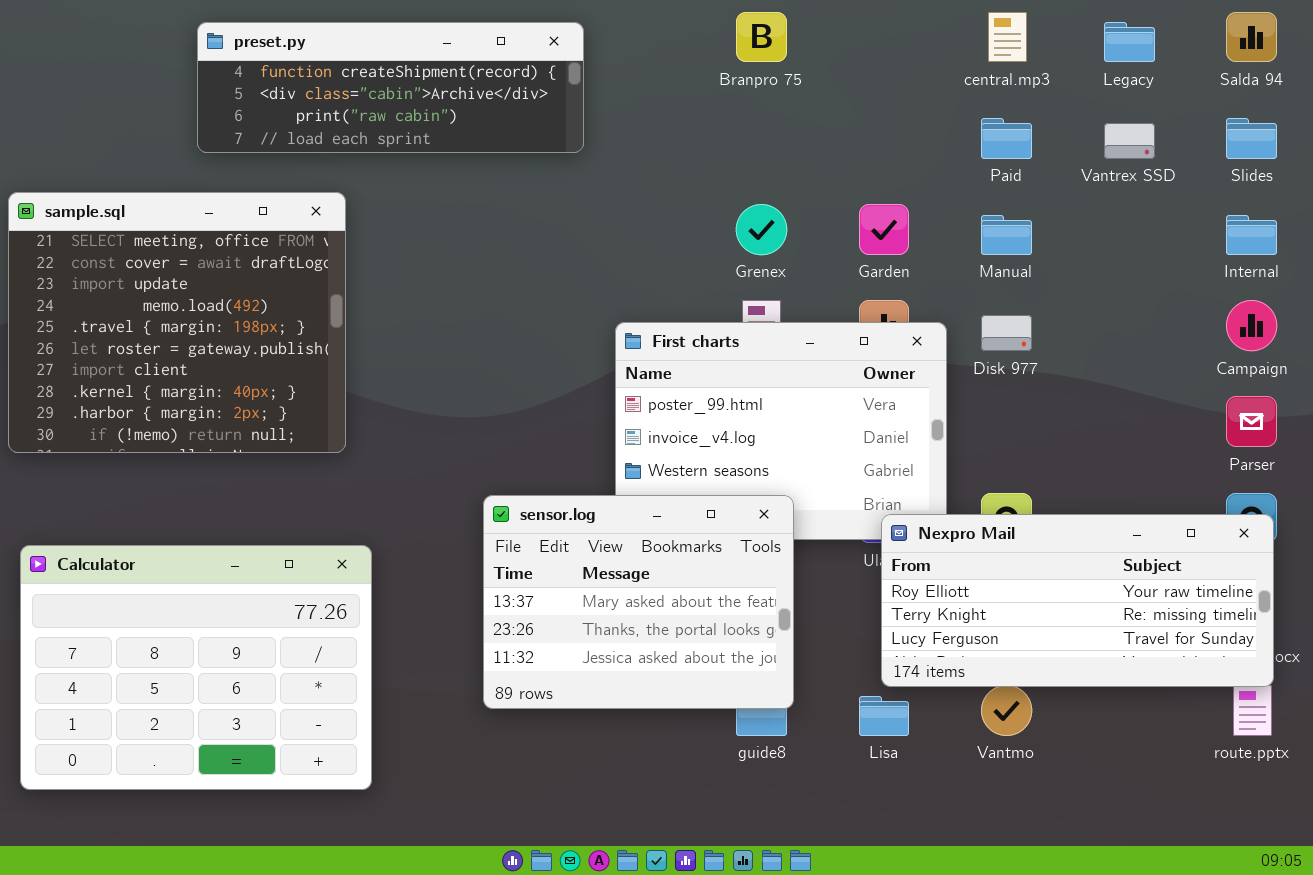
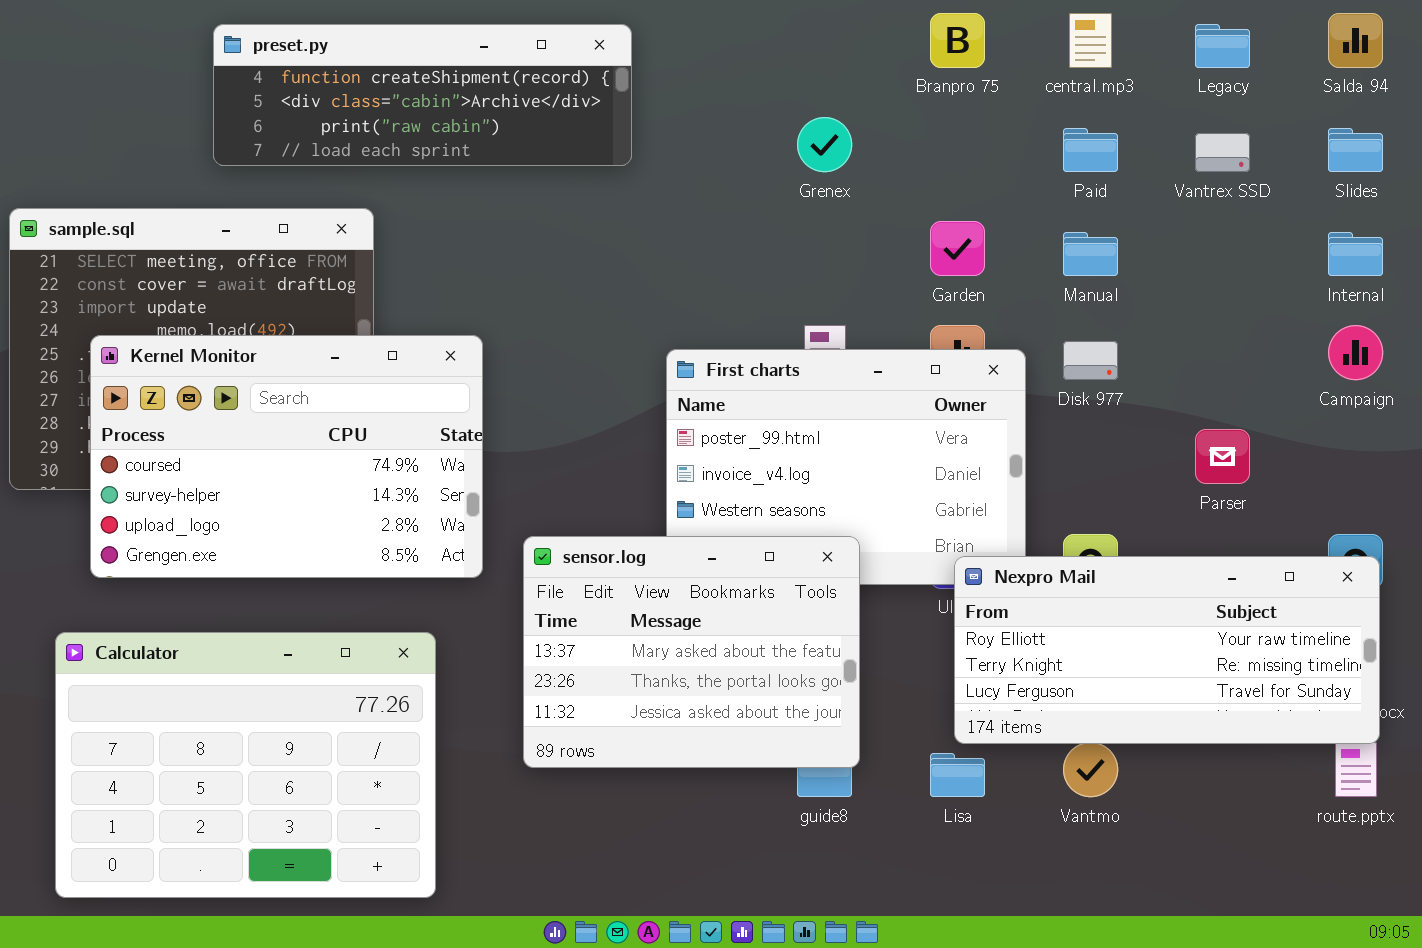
Branpro 75: [736,12,787,62] -> [930,13,985,68], moved
Grenex: [736,204,787,255] -> [797,117,852,172], moved
Kernel Monitor: none -> [90,335,483,578], opened
Parser: [1226,396,1277,447] -> [1195,429,1250,484], moved
Calculator: [20,545,372,790] -> [55,632,436,898], moved

